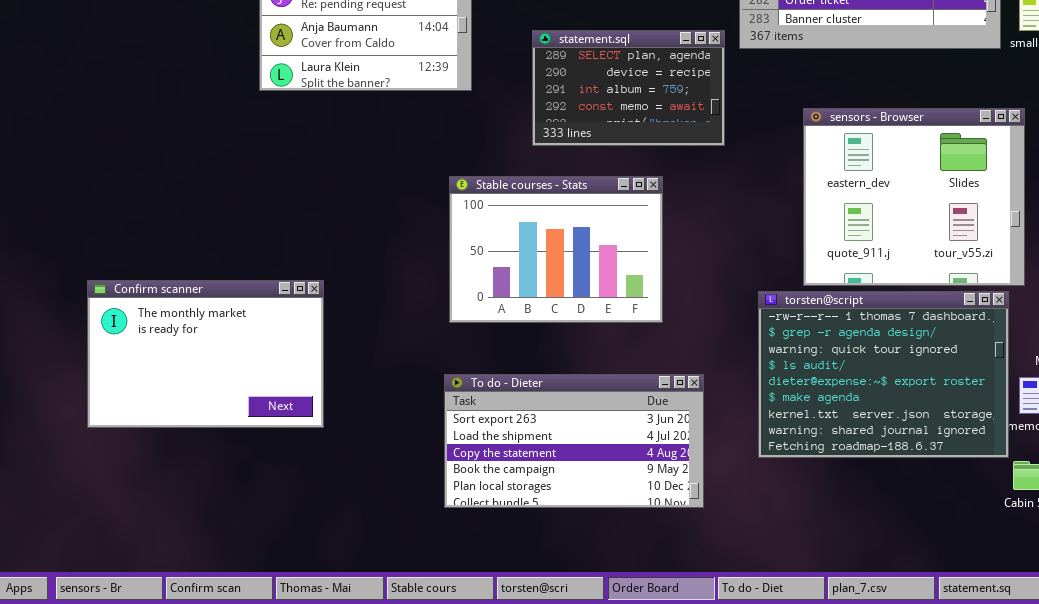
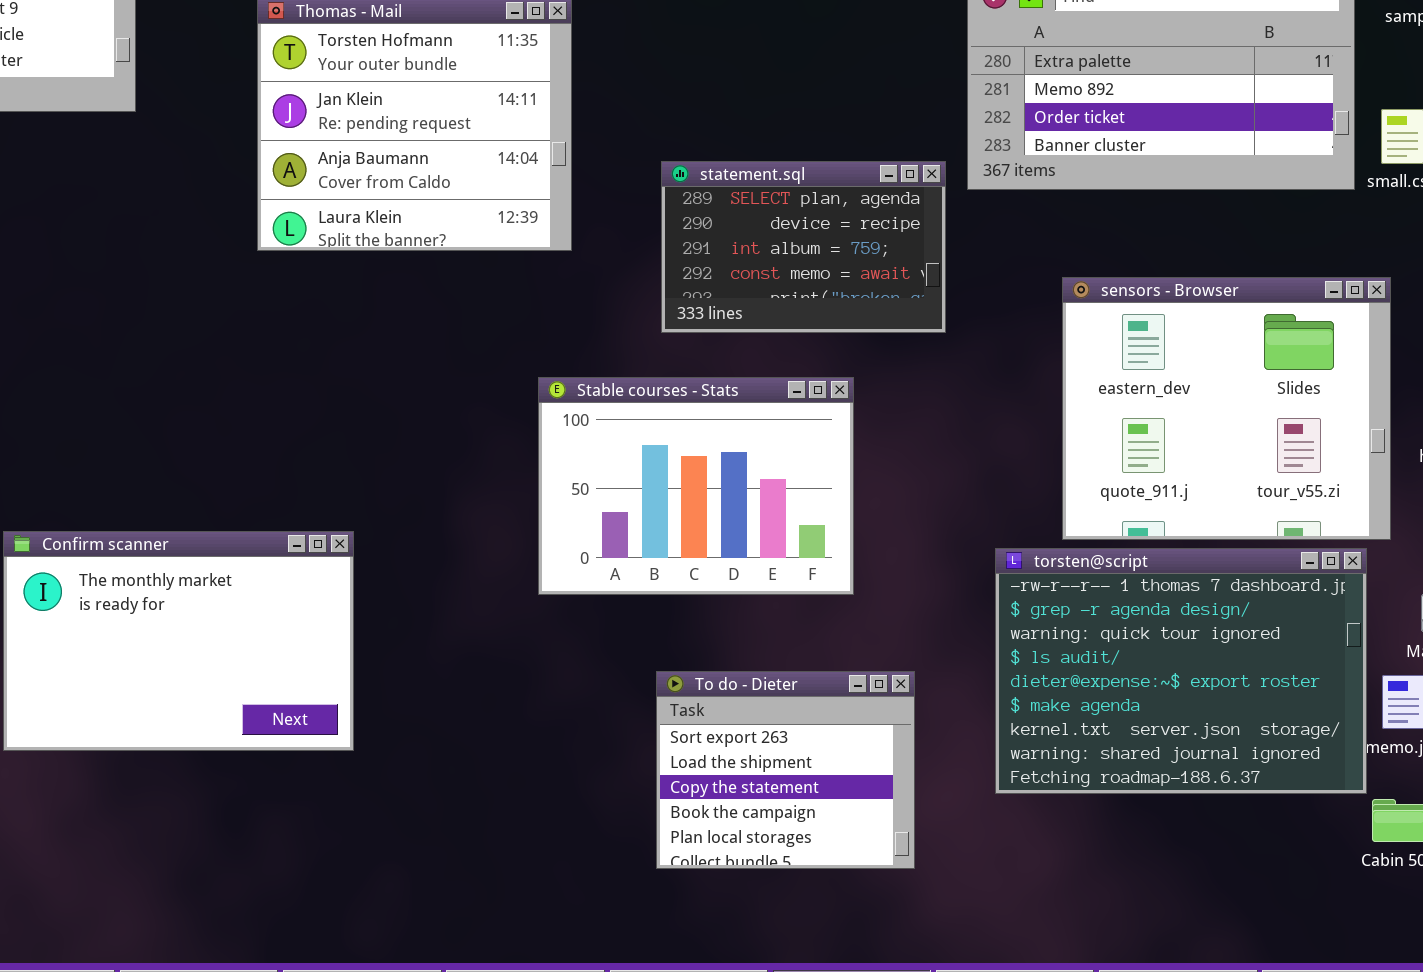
To do - Dieter: [444,374,704,508] -> [656,671,915,869], resized

